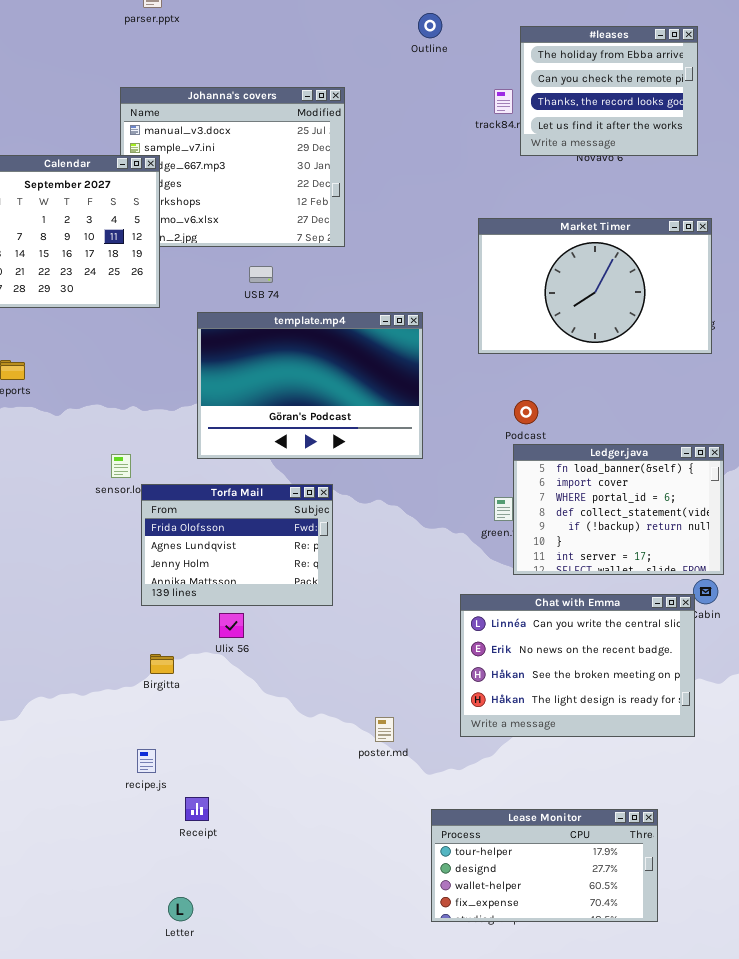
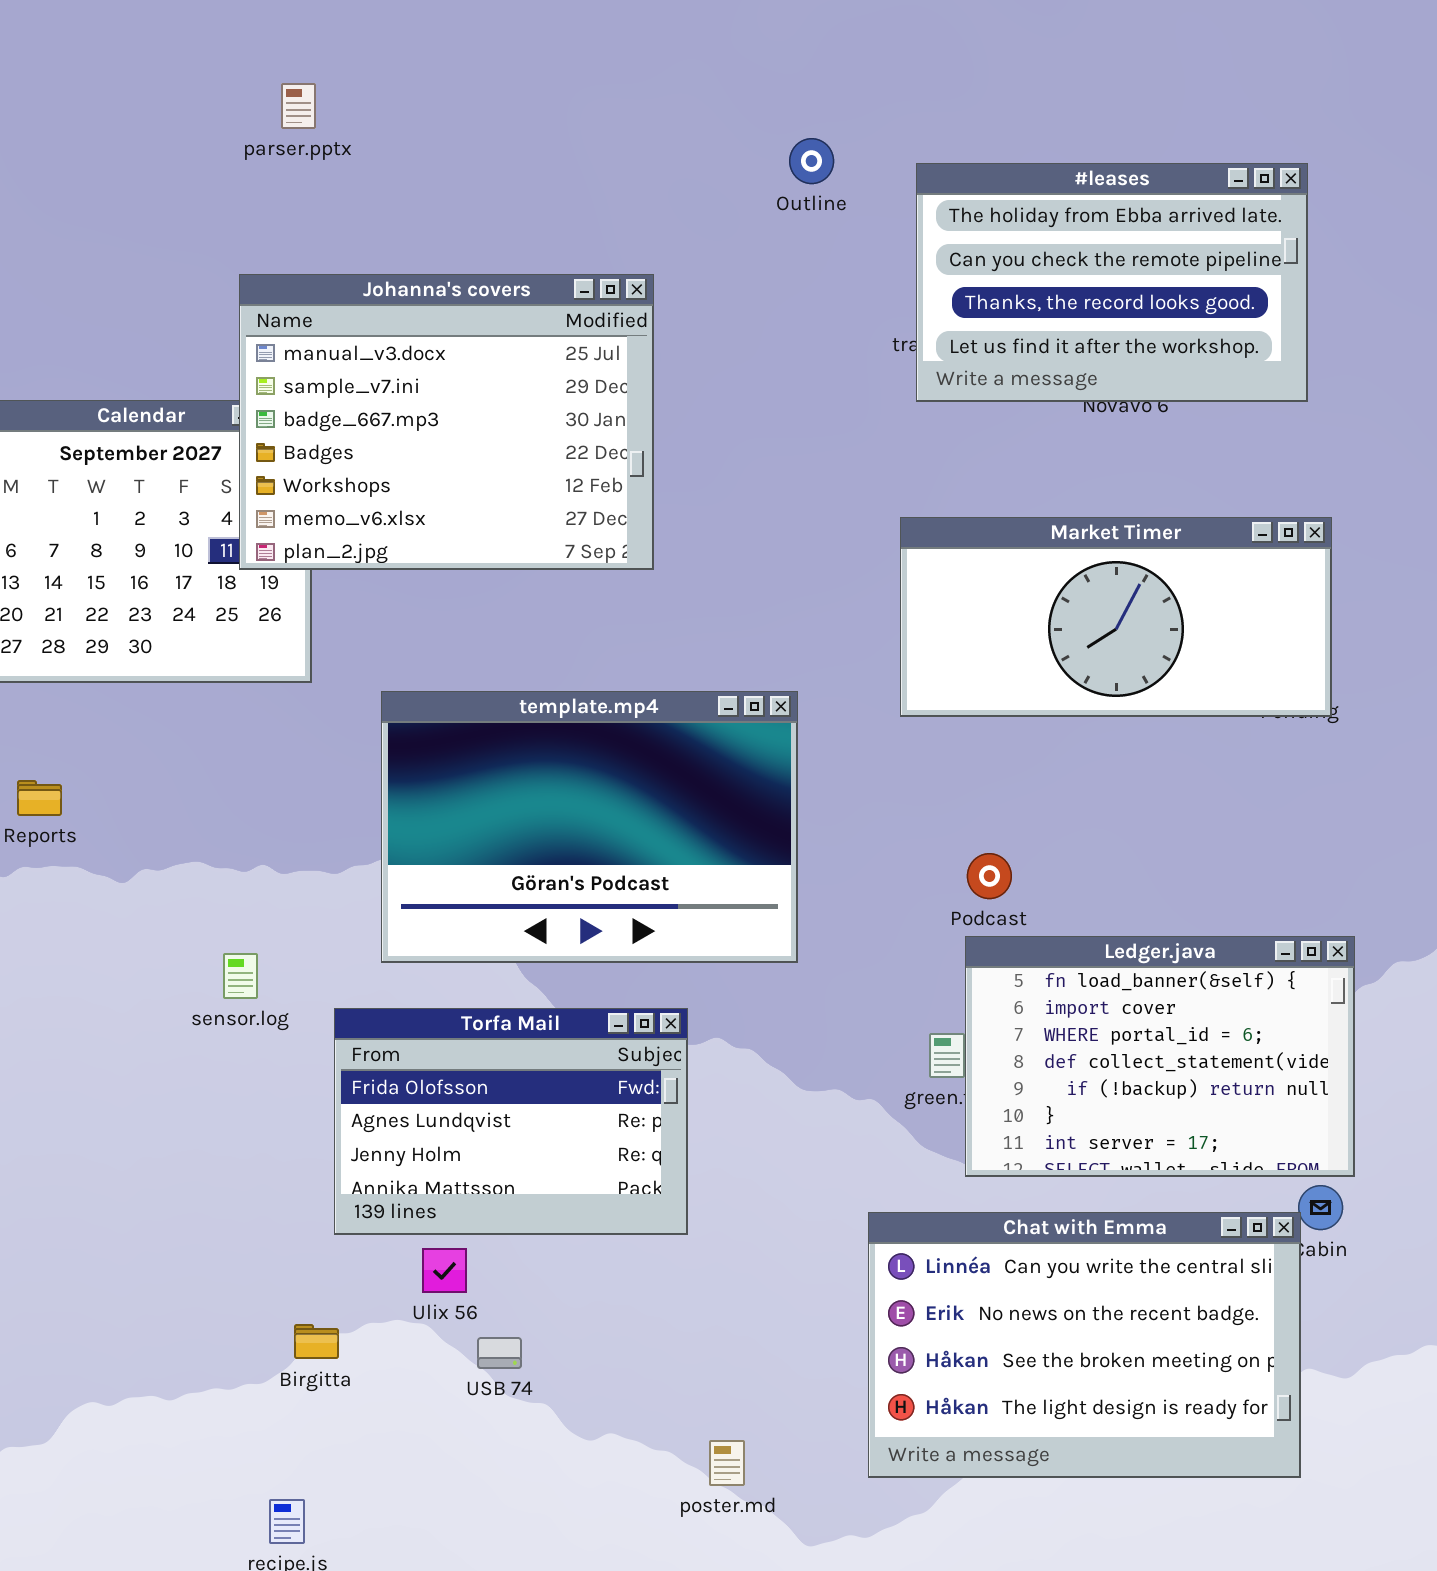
#leases: [520,26,698,156] -> [916,163,1308,402], resized
Johanna's covers: [120,87,345,247] -> [239,274,654,570], raised
Market Timer: [478,218,712,354] -> [900,517,1332,717], resized
USB 74: [249,266,273,283] -> [477,1337,522,1369], moved
Torfa Mail: [141,484,333,606] -> [334,1008,688,1235], moved

